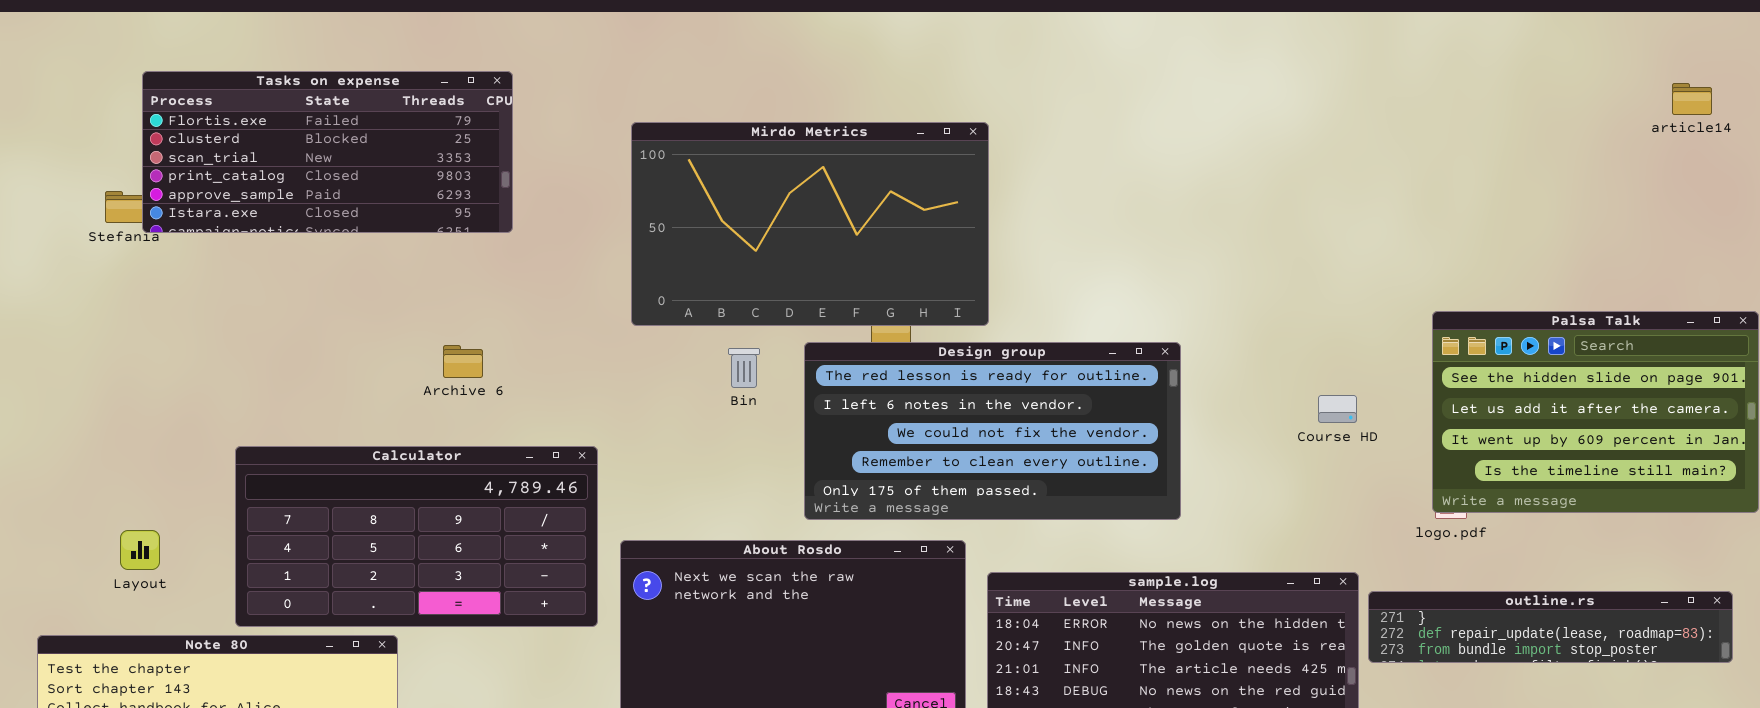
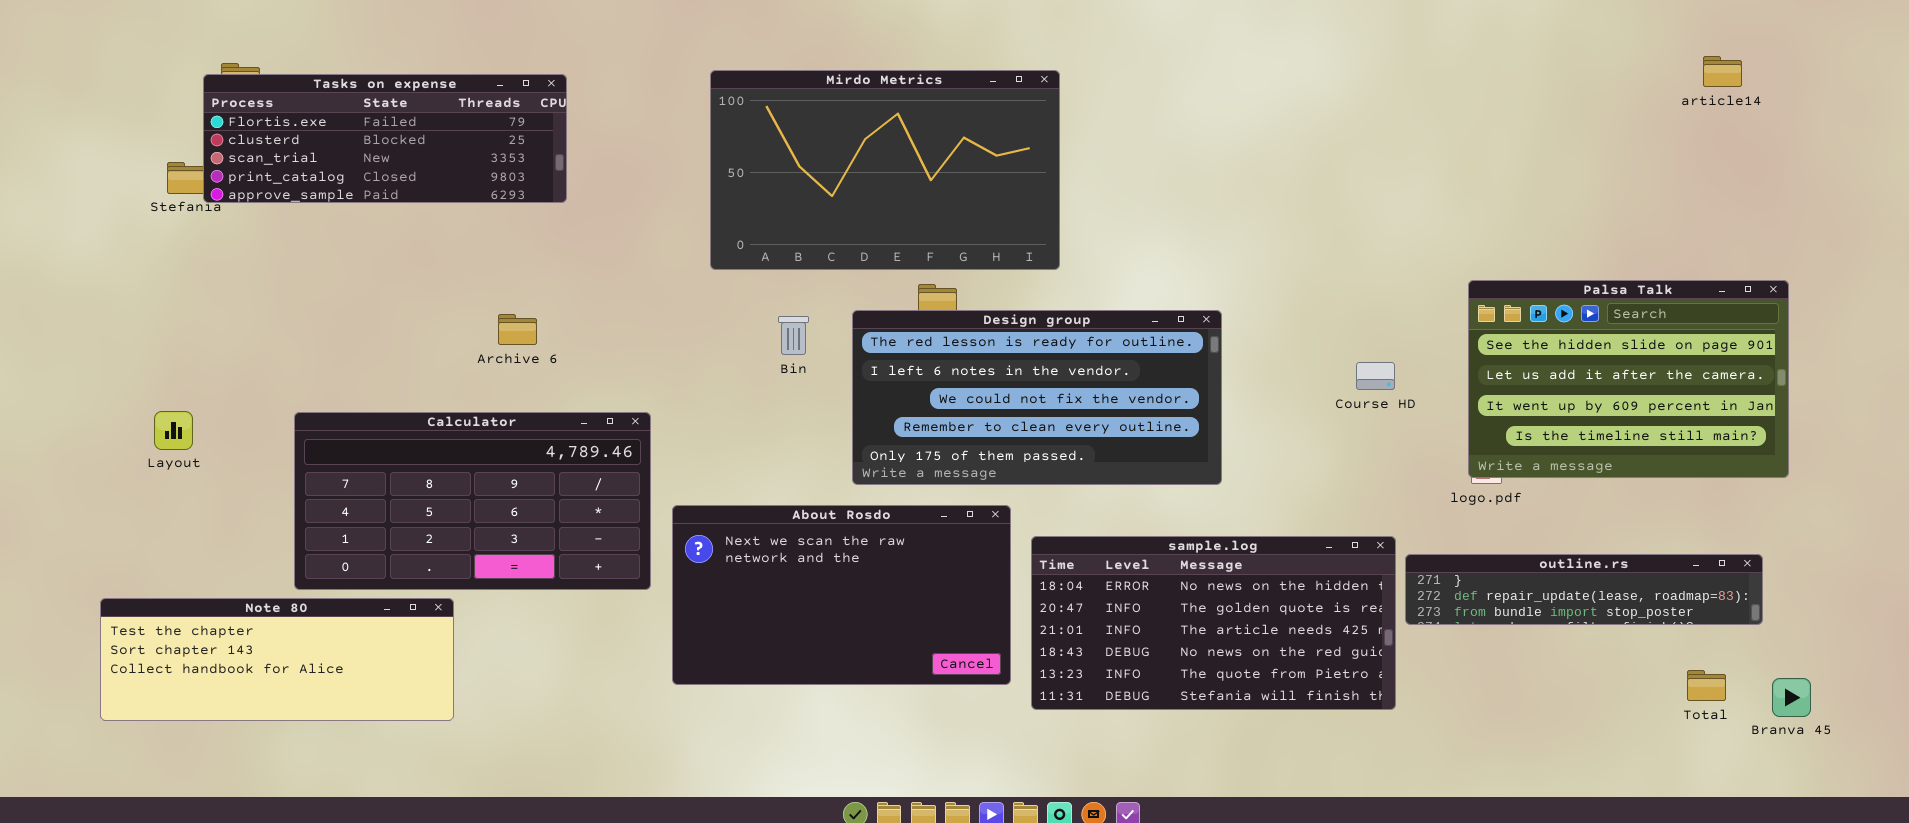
Tasks on expense: [142,71,513,233] -> [203,74,567,203], resized
Mirdo Metrics: [631,122,989,326] -> [710,70,1060,270], moved
Layout: [120,530,160,570] -> [154,411,193,450], moved

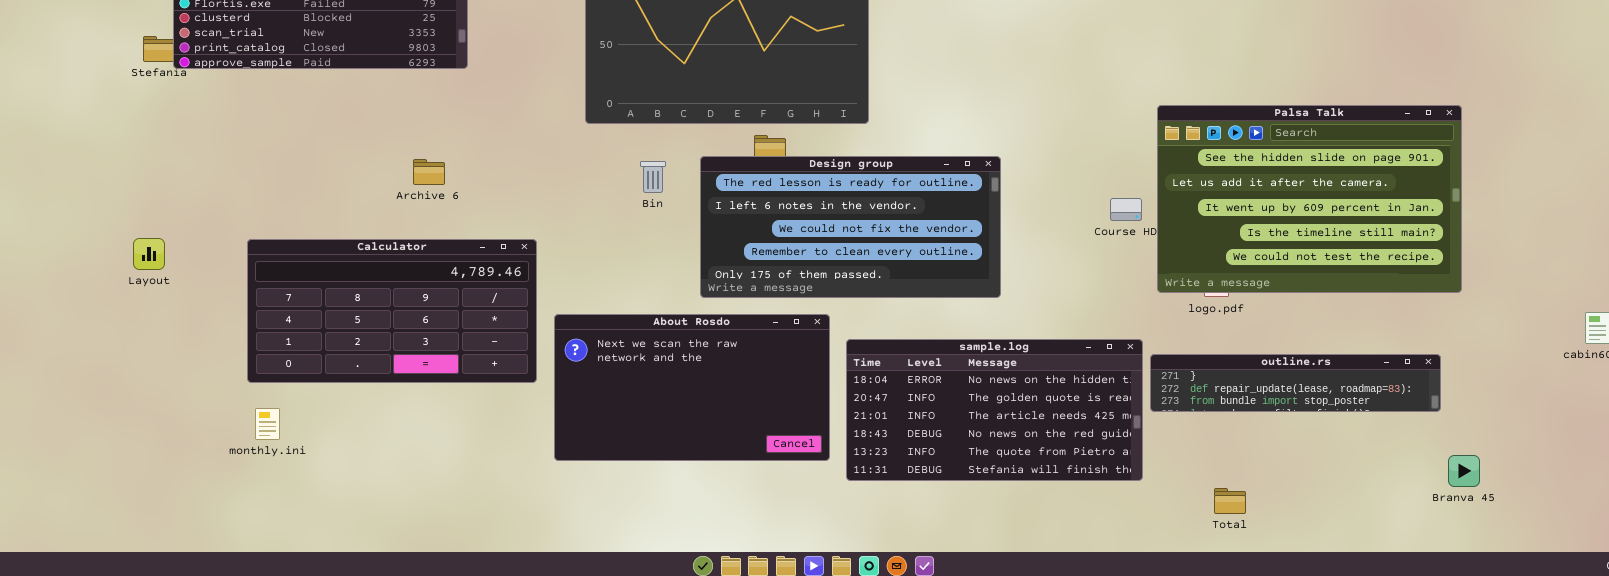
Palsa Talk: [1468,280,1789,478] -> [1157,105,1462,293], resized
Note 80: [100,598,454,721] -> none, closed
Total: [1687,670,1726,701] -> [1214,488,1246,514], moved

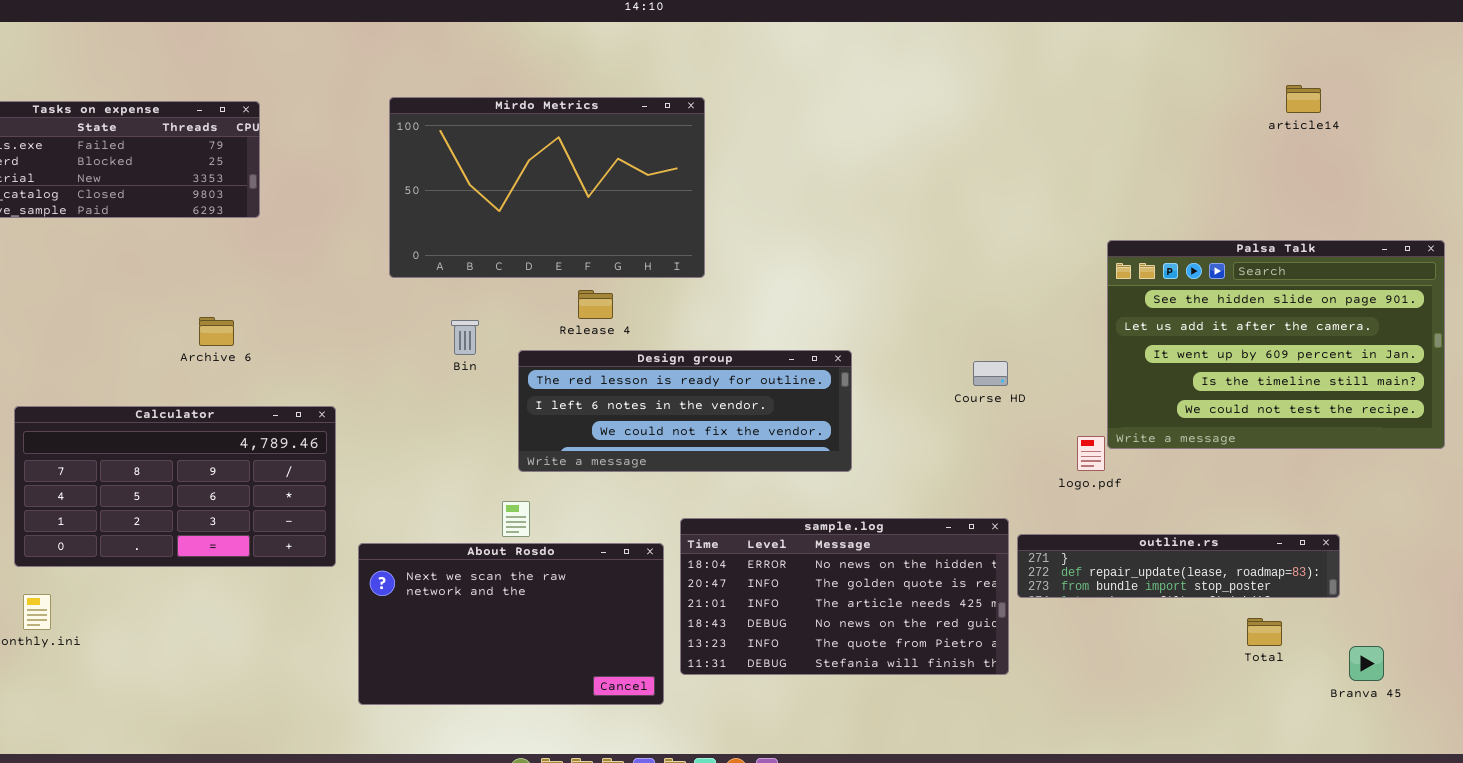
Palsa Talk: [1157,105,1462,293] -> [1107,240,1445,449], moved
Design group: [700,156,1001,298] -> [518,350,852,472], resized
About Rosdo: [554,314,830,461] -> [358,543,664,705], moved
Total: [1214,488,1246,514] -> [1247,618,1282,646], moved

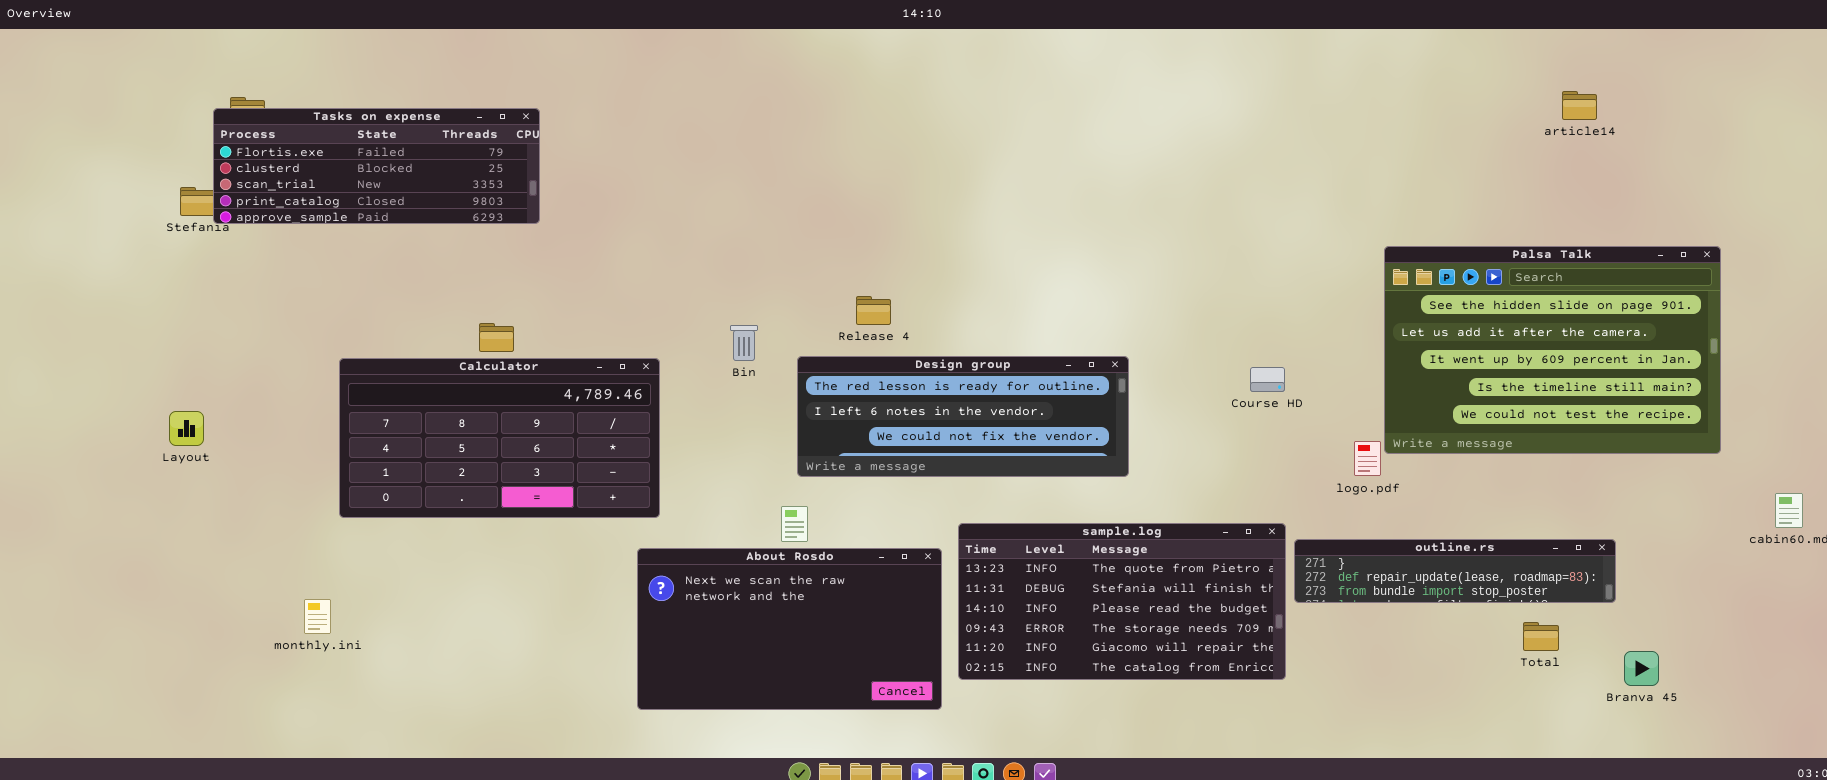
Mirdo Metrics: [389,97,705,278] -> none, closed
Calculator: [14,406,336,567] -> [339,358,660,518], moved
sample.log: [680,518,1009,675] -> [958,523,1286,680], scrolled down 4 rows

